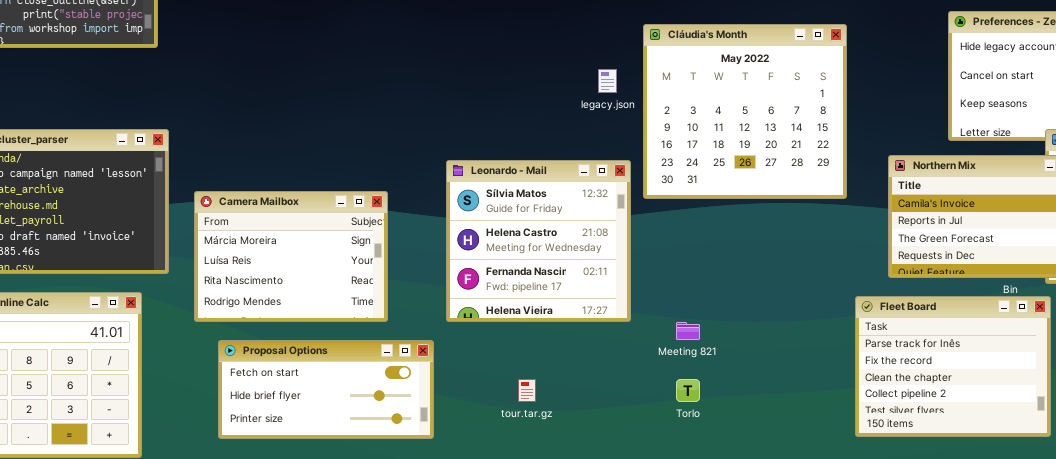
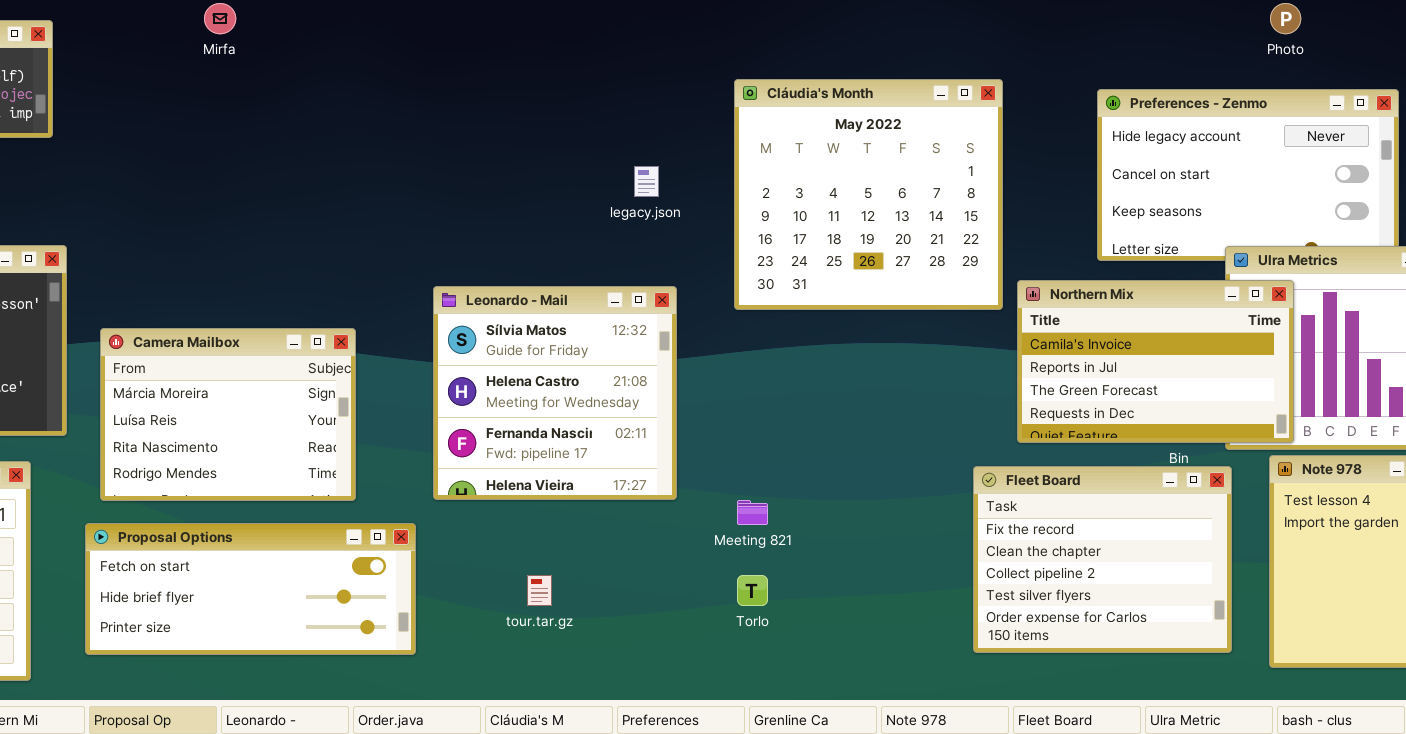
Cláudia's Month: [643,24,847,199] -> [734,79,1003,310], moved
Fleet Board: [855,296,1051,437] -> [973,466,1232,653], scrolled down 1 row
Proposal Options: [218,340,434,439] -> [85,523,416,655], resized

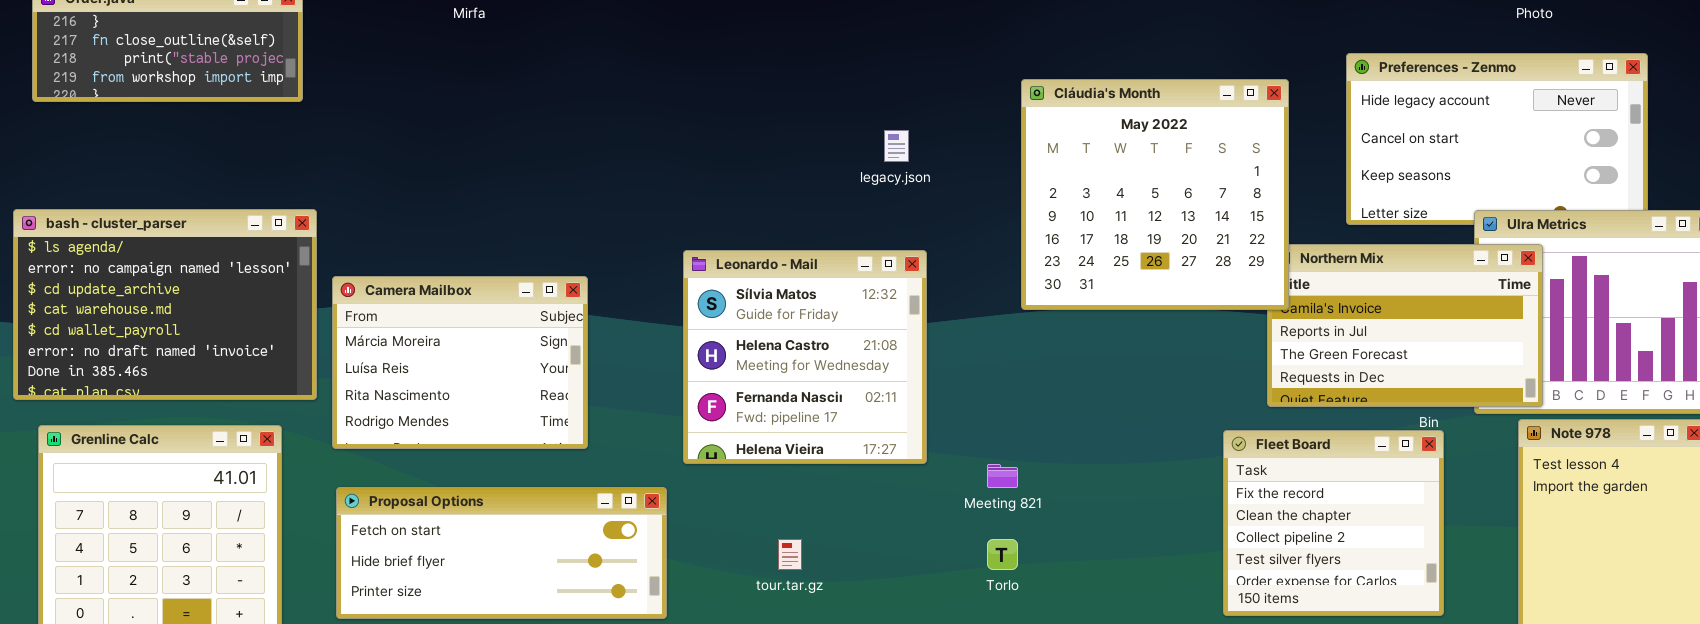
Cláudia's Month: [734,79,1003,310] -> [1021,79,1289,310], moved
Camera Mailbox: [100,328,356,501] -> [332,276,588,449], moved
Fleet Board: [973,466,1232,653] -> [1223,430,1444,616], resized

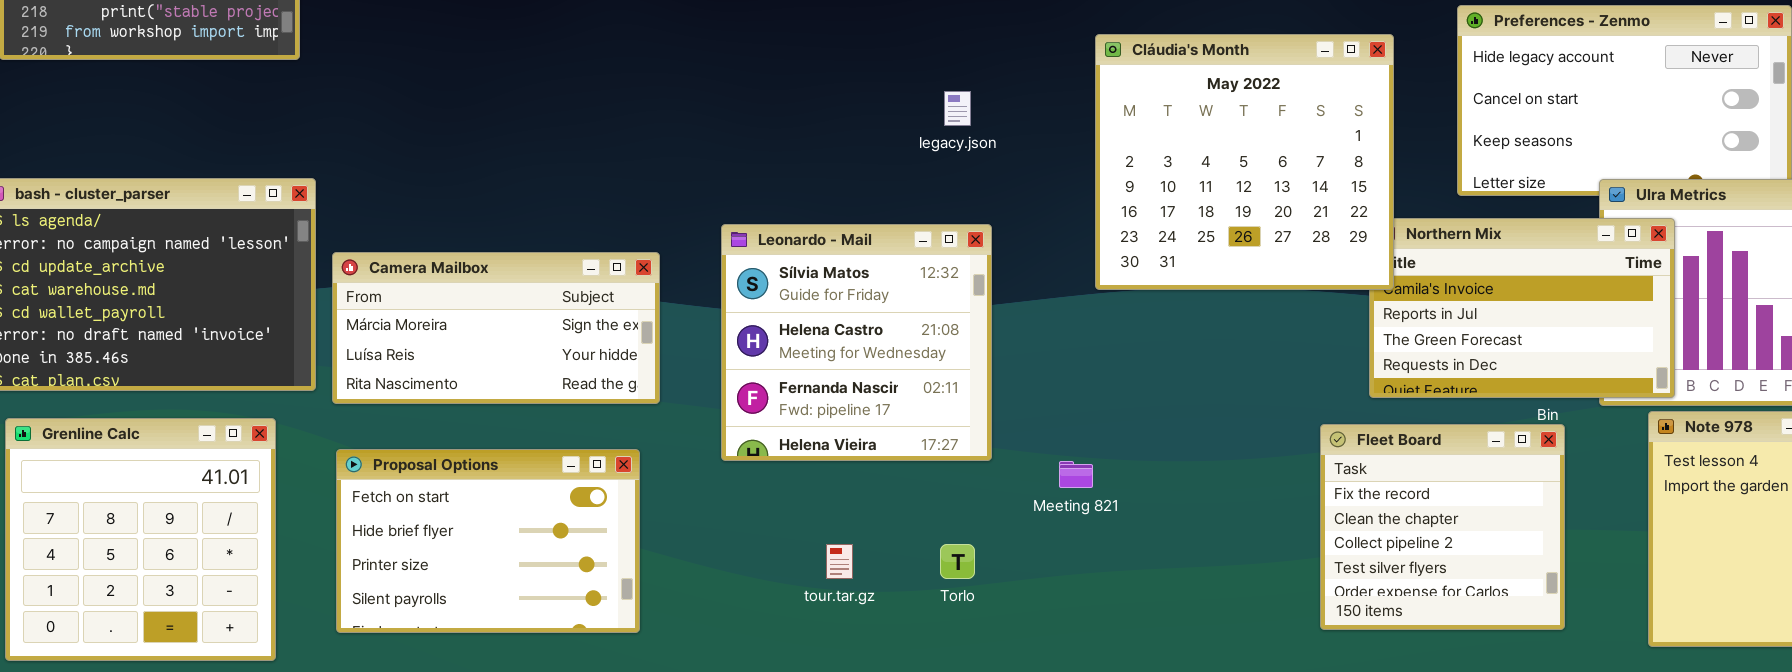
Camera Mailbox: [332,276,588,449] -> [332,252,660,404], resized
Proposal Options: [336,487,667,619] -> [336,449,640,633], resized
Torlo: [987,539,1018,570] -> [940,544,975,579], moved

